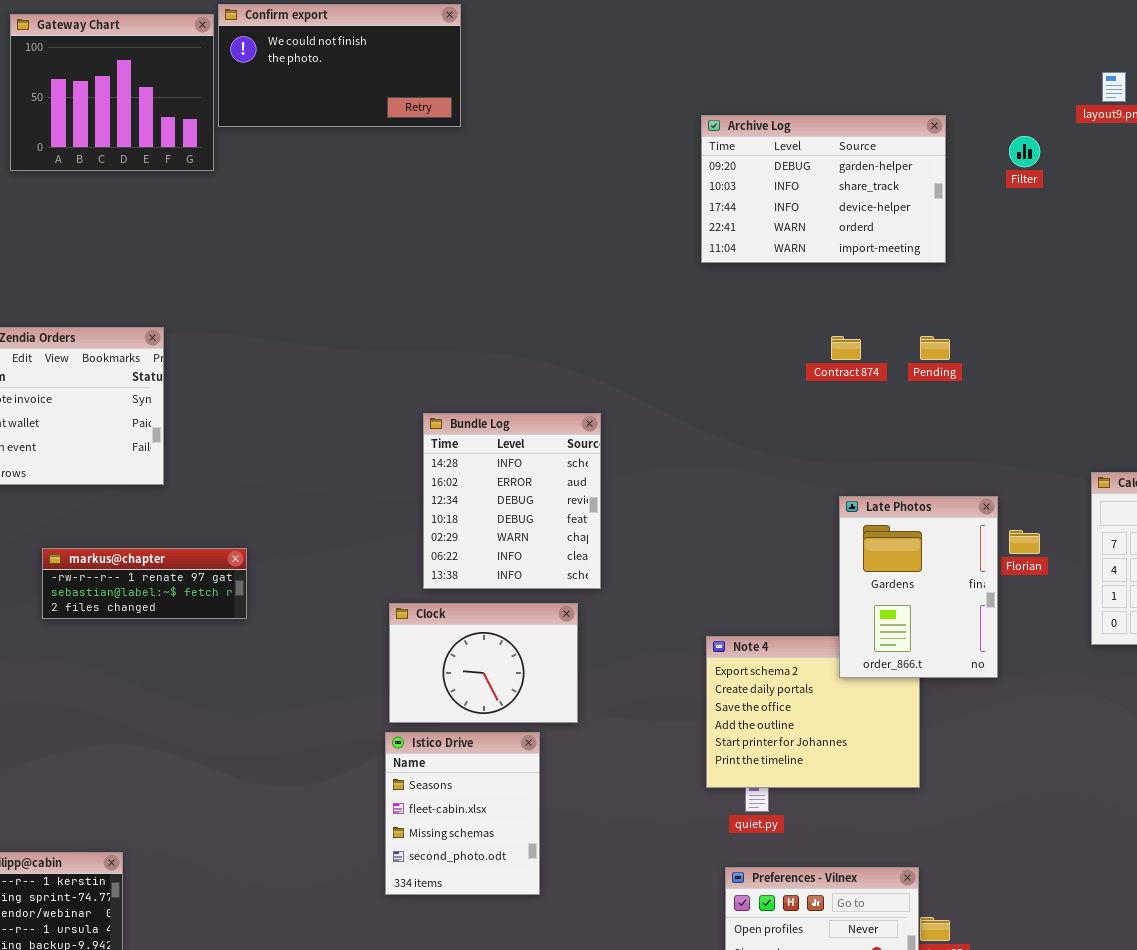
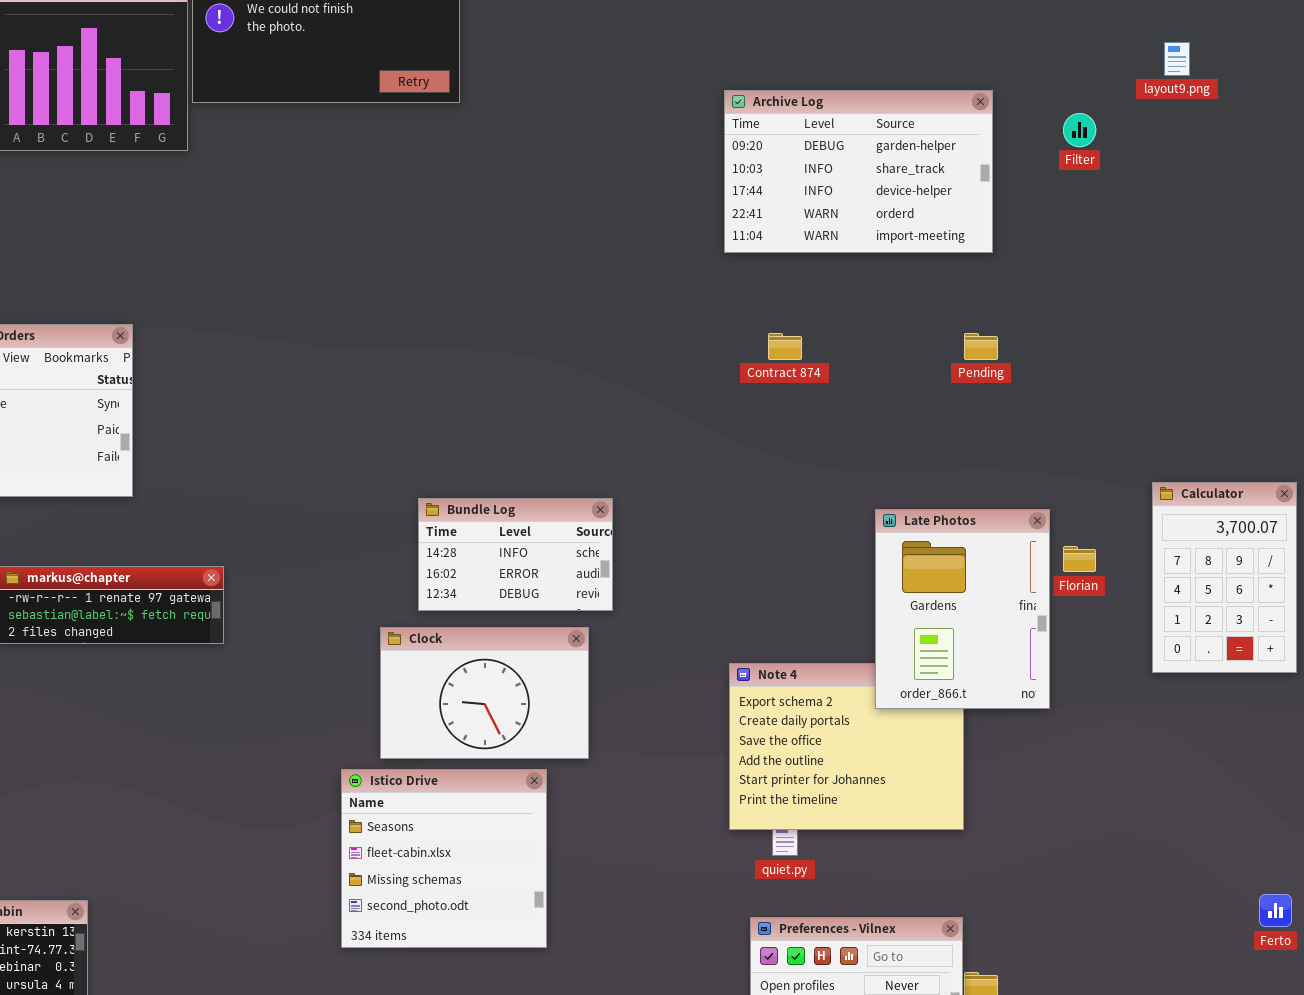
Contract 874: [831,336,861,360] -> [768,333,802,360], moved
Bundle Log: [423,413,601,589] -> [418,498,613,611], resized
Istico Drive: [385,732,540,895] -> [341,769,547,948], resized

